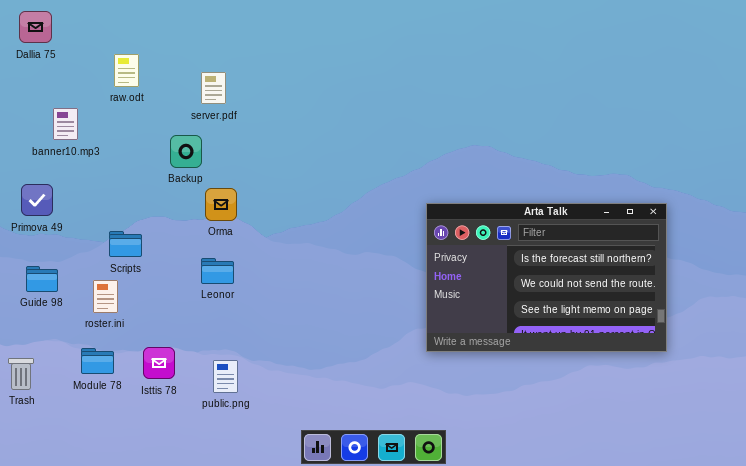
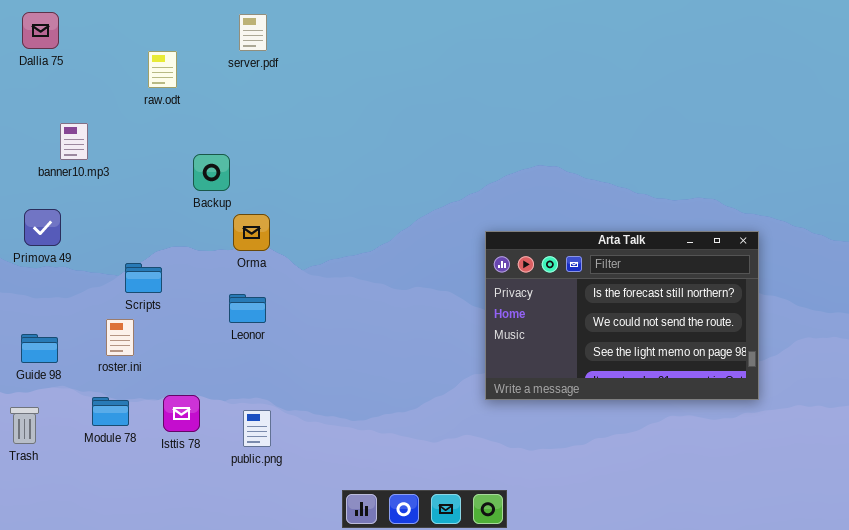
raw.odt: [114,54,139,87] -> [148,51,177,88], moved
server.pdf: [201,72,226,104] -> [239,14,267,51], moved
Guide 98: [26,266,58,292] -> [21,334,58,363], moved

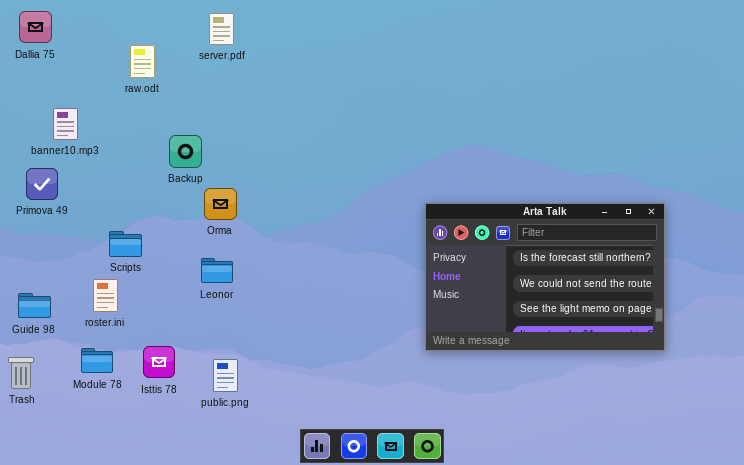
Primova 49: [24,209,61,246] -> [26,168,58,200], moved

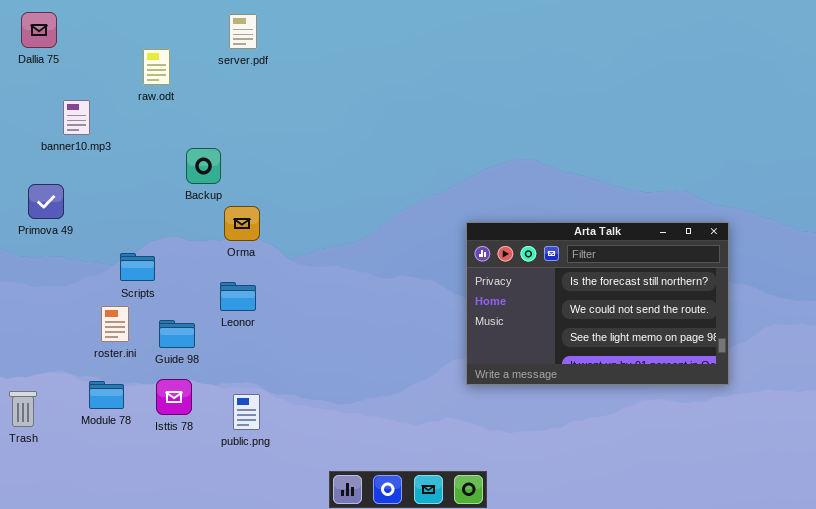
banner10.mp3: [53,108,78,140] -> [63,100,90,135], moved
Guide 98: [18,293,51,318] -> [159,320,195,348], moved

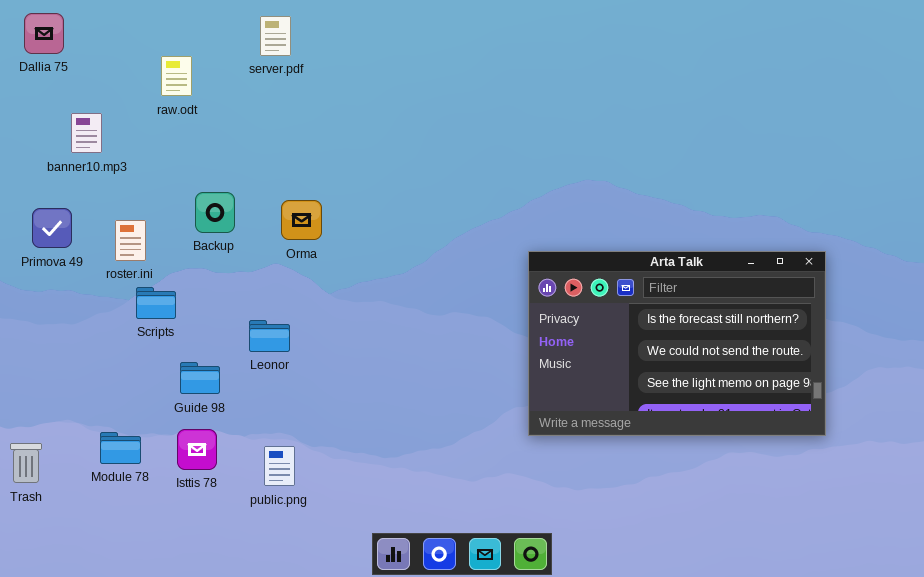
Backup: [186,148,221,184] -> [195,192,235,233], moved
Orma: [224,206,260,241] -> [281,200,322,240], moved
roster.ini: [101,306,129,342] -> [115,220,146,261], moved

